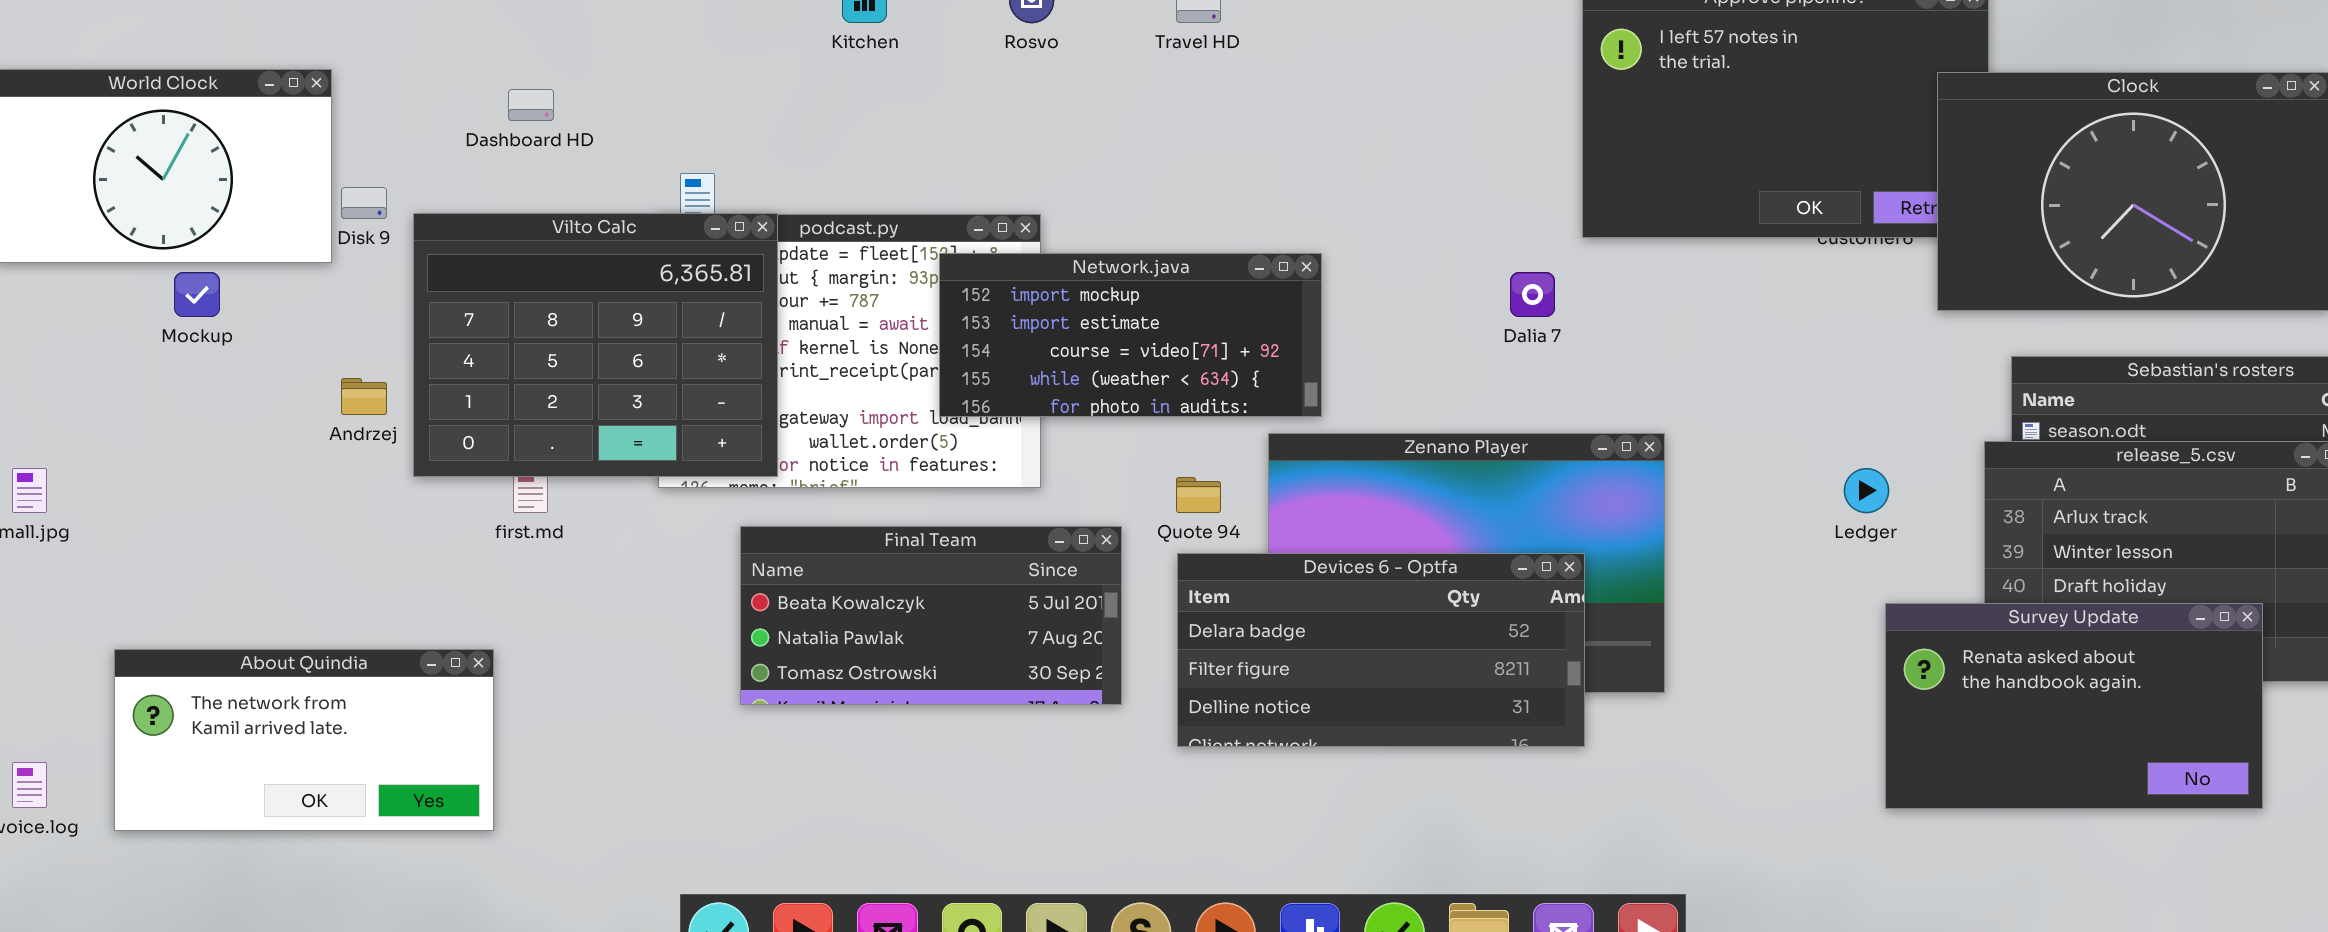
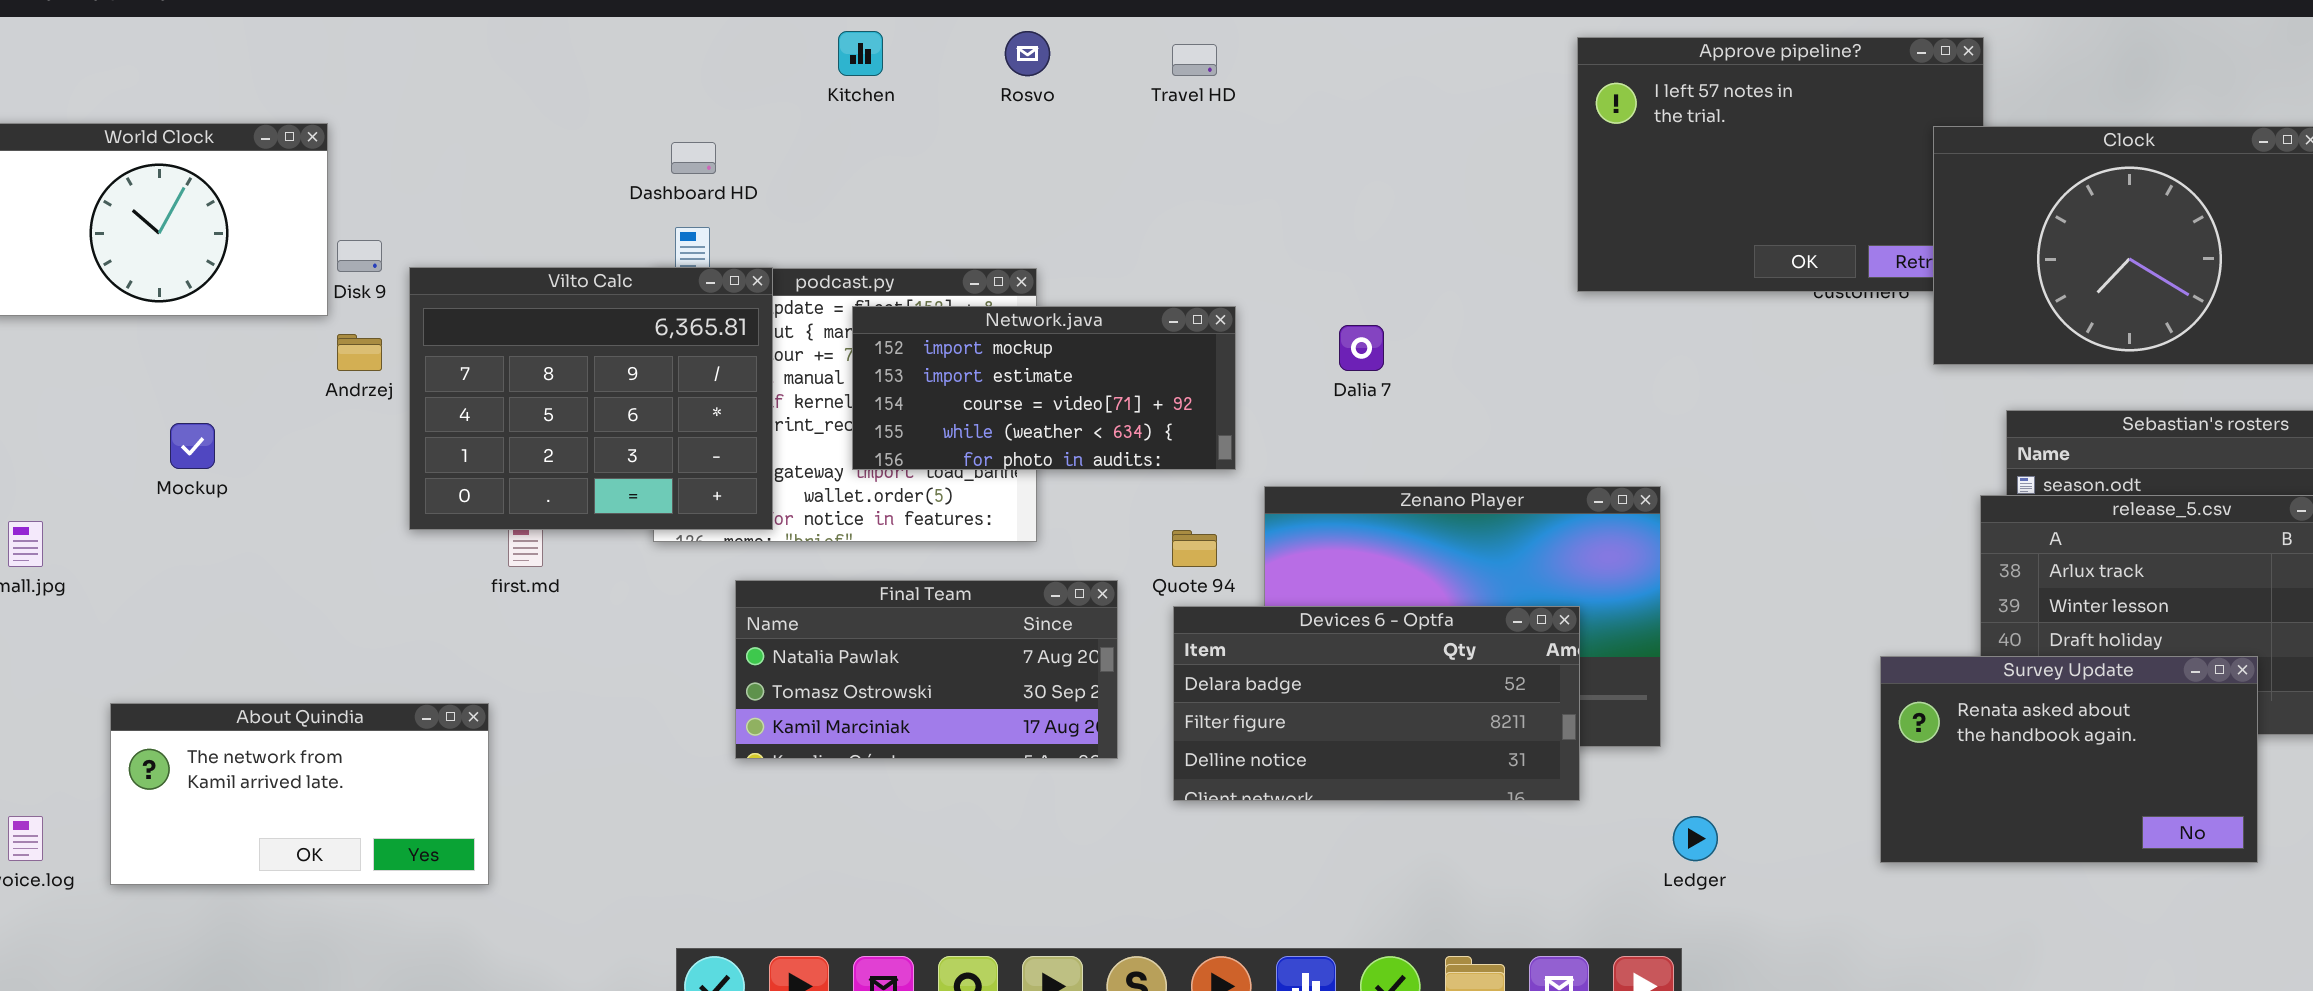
Dashboard HD: [508,89,554,121] -> [671,142,716,174], moved
Network.java: [939,253,1322,417] -> [852,306,1236,470], moved
Mockup: [174,272,220,317] -> [170,423,215,469], moved
Dalia 7: [1510,272,1555,317] -> [1339,325,1384,371], moved
Andrzej: [341,378,387,415] -> [337,334,382,371], moved
Ledger: [1844,468,1889,513] -> [1673,816,1718,861], moved
Final Team: [740,526,1122,705] -> [735,580,1118,759], scrolled down 1 row

